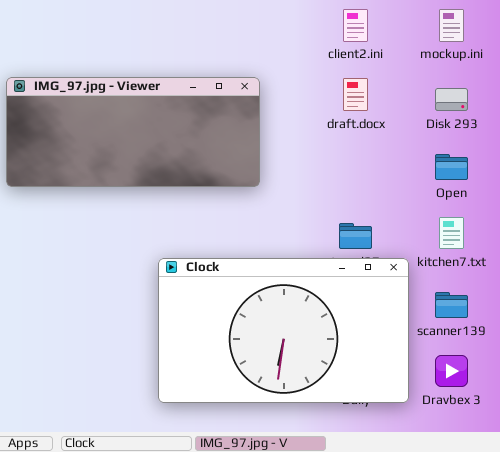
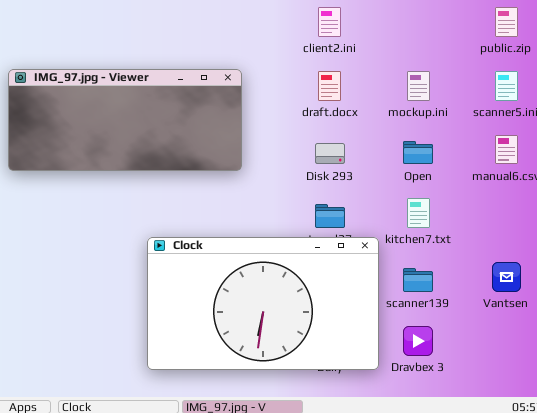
mockup.ini: [439,9,464,42] -> [407,71,430,101], moved
Disk 293: [435,88,468,111] -> [315,143,345,164], moved

